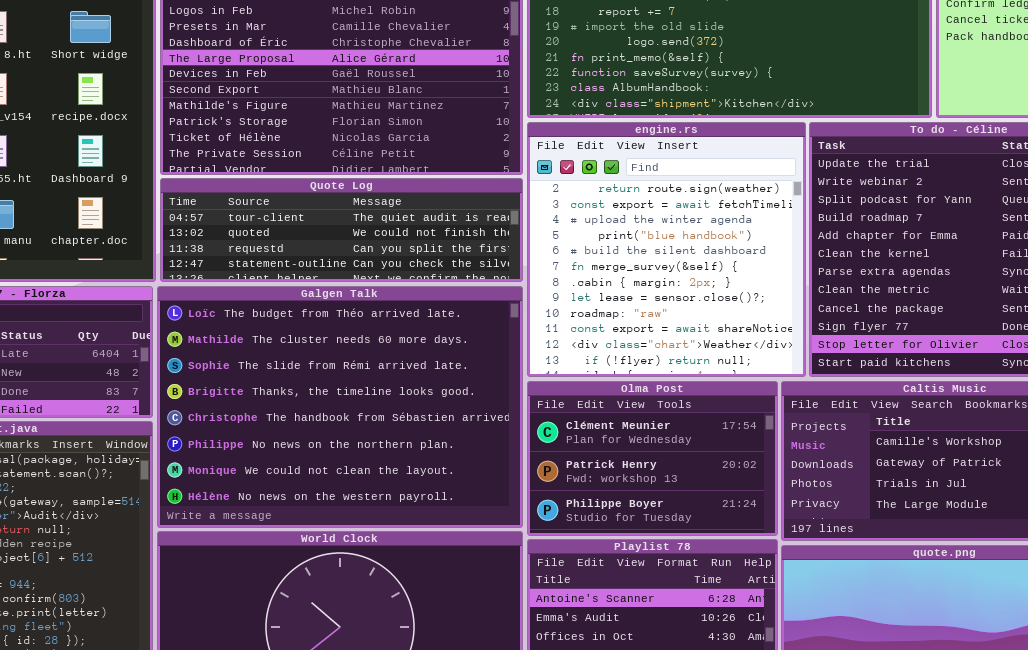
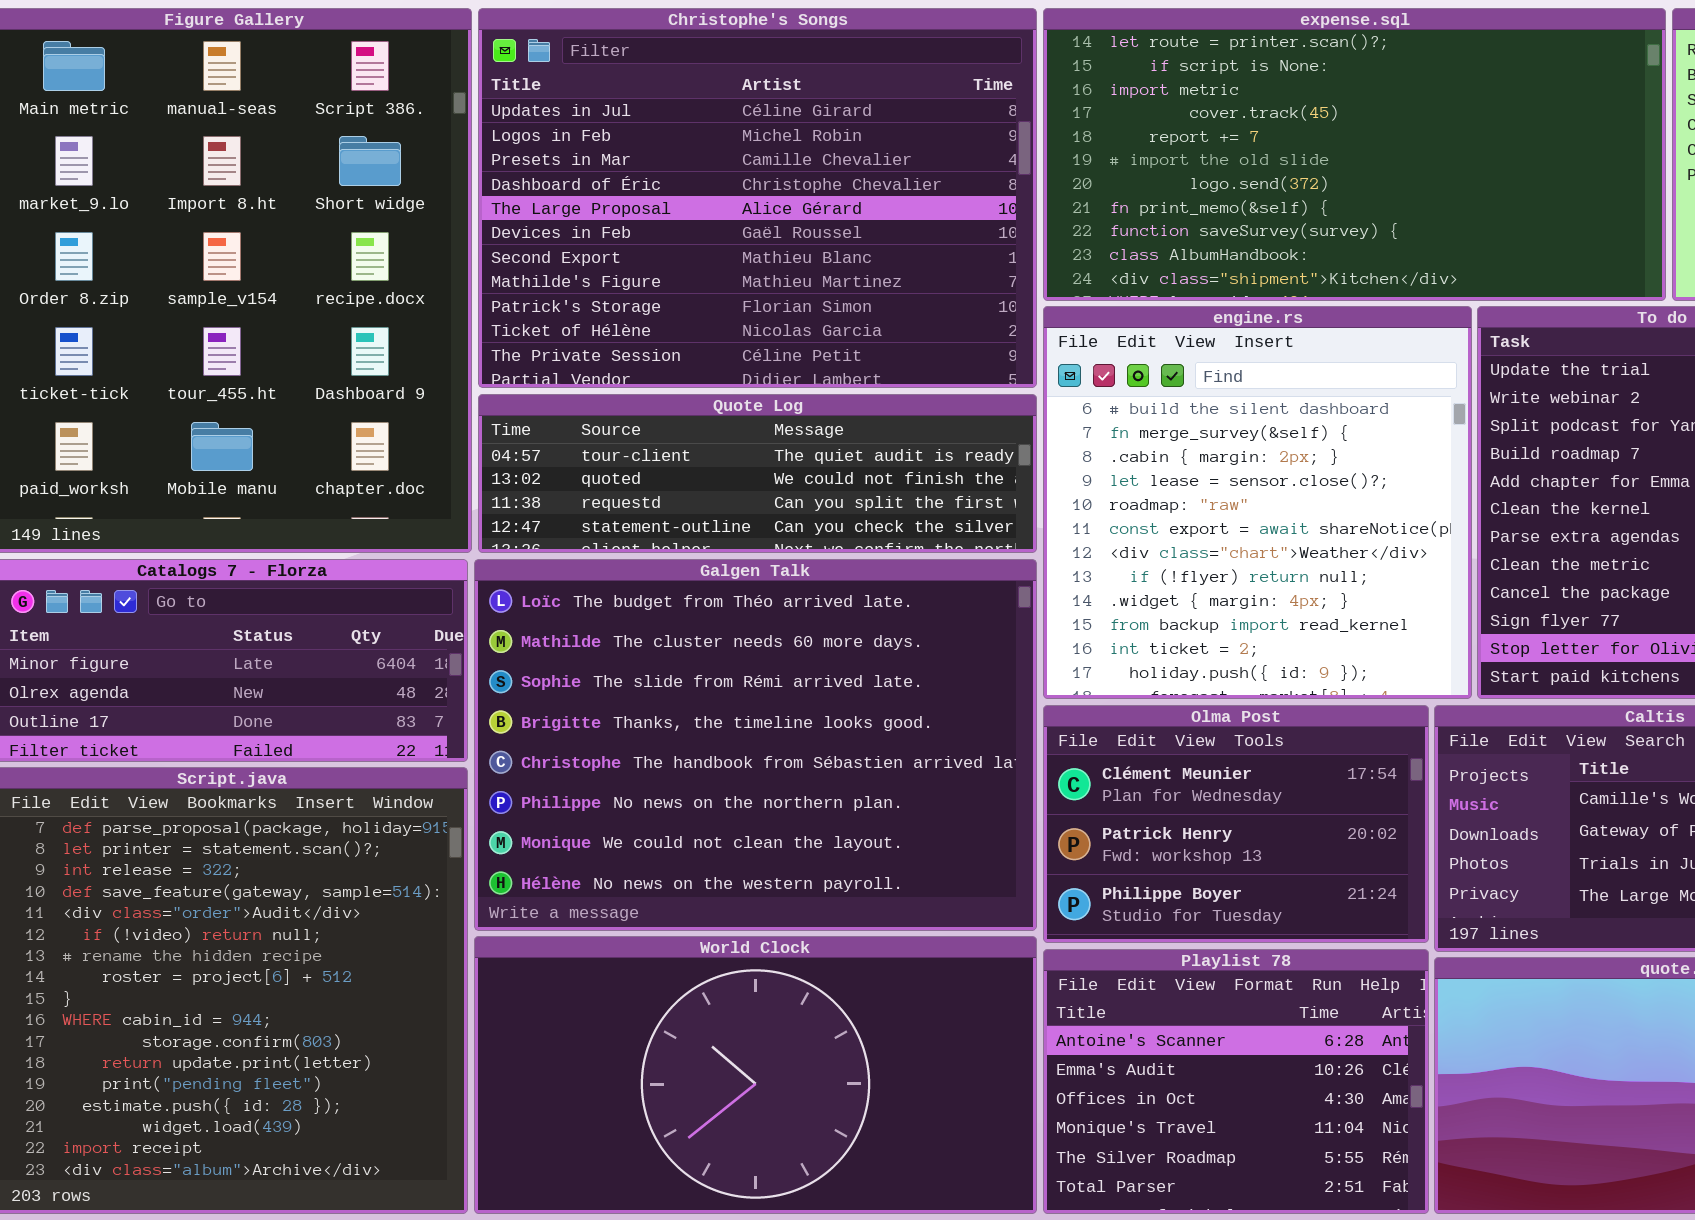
engine.rs: [527,122,806,377] -> [1043,306,1472,699], scrolled down 4 rows

